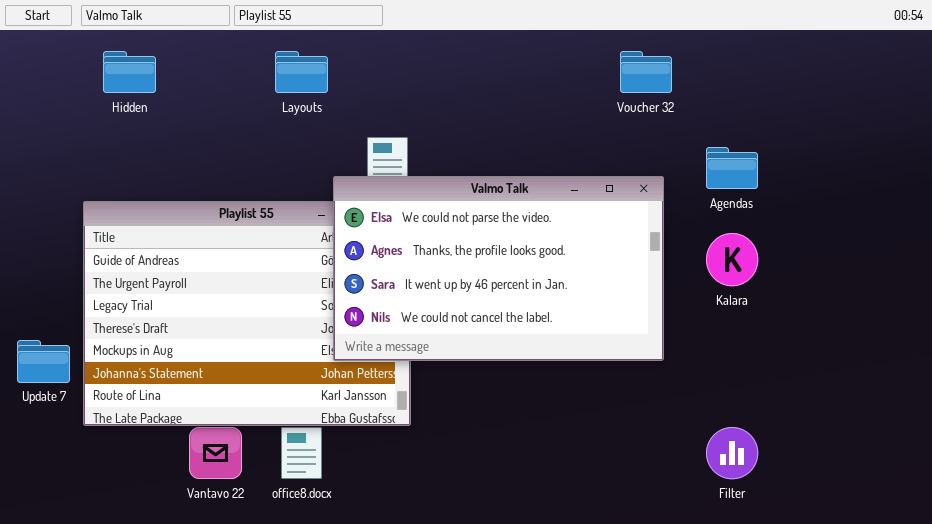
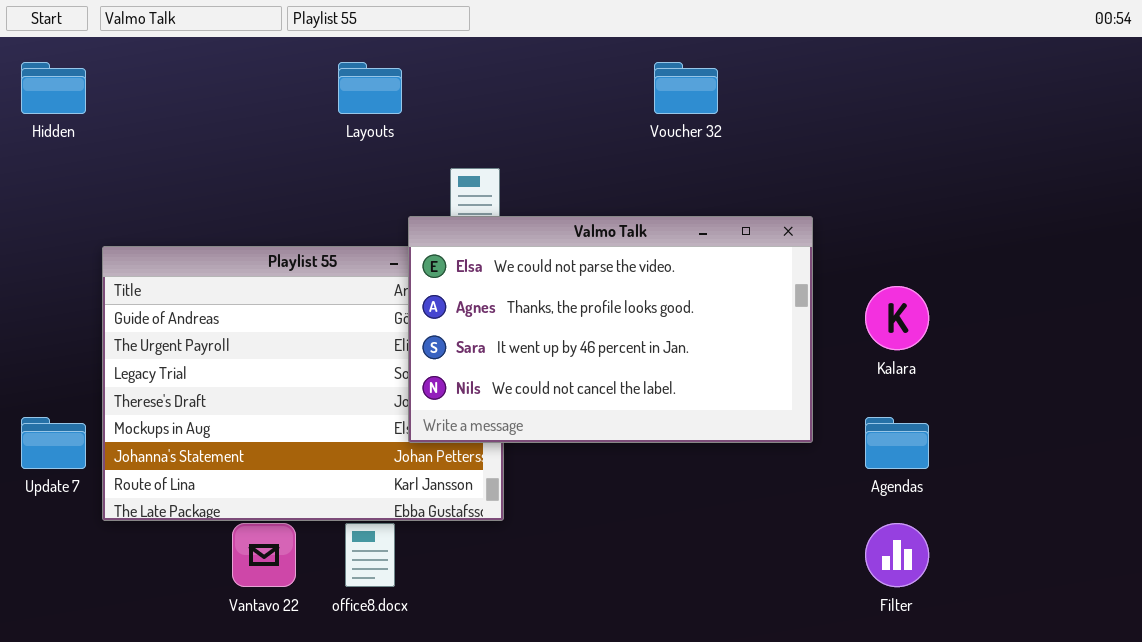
Hidden: [103,51,156,93] -> [21,62,86,114], moved
Voucher 32: [620,51,672,93] -> [654,62,718,114], moved
Agendas: [706,147,758,189] -> [865,417,929,469], moved

